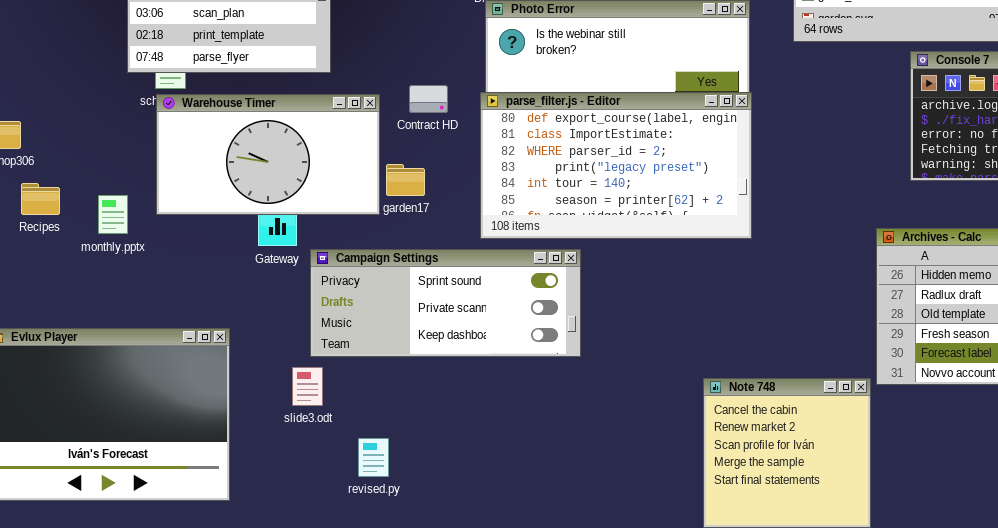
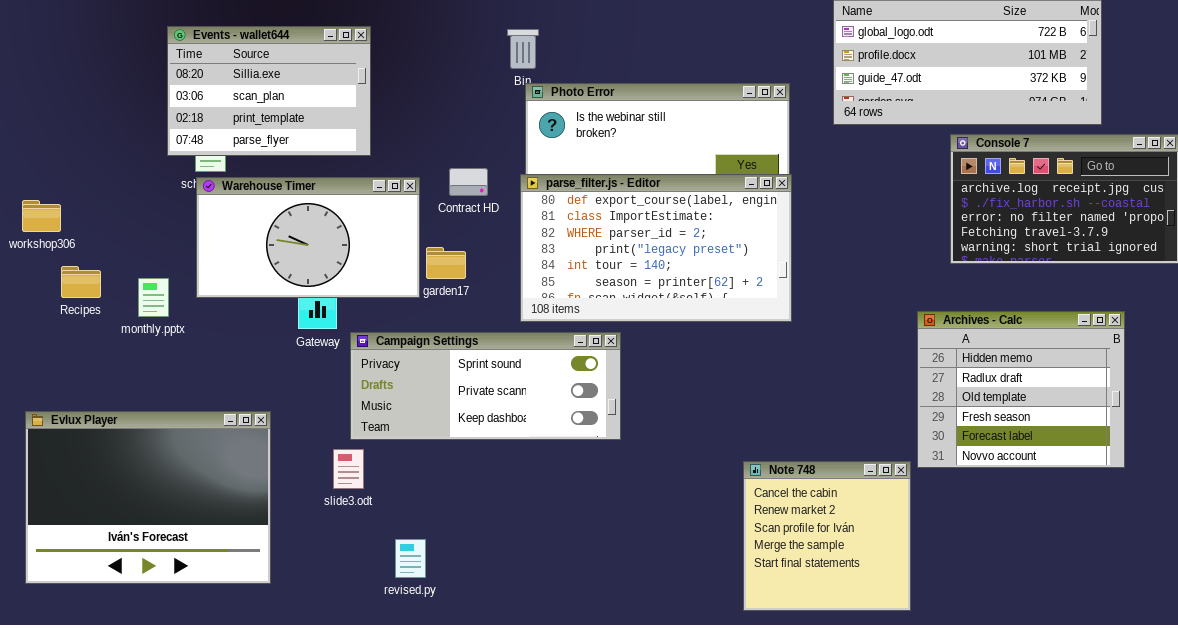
revised.py: [358,438,389,477] -> [395,539,426,578], moved

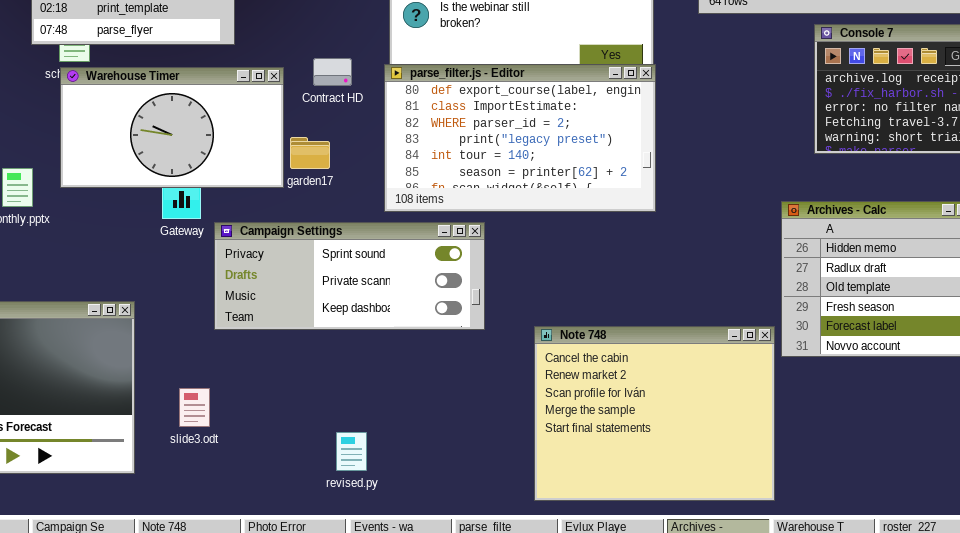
slide3.odt: [333,449,364,489] -> [179,388,210,427], moved
Note 748: [743,461,911,611] -> [534,326,775,501], resized
revised.py: [395,539,426,578] -> [336,432,367,471], moved

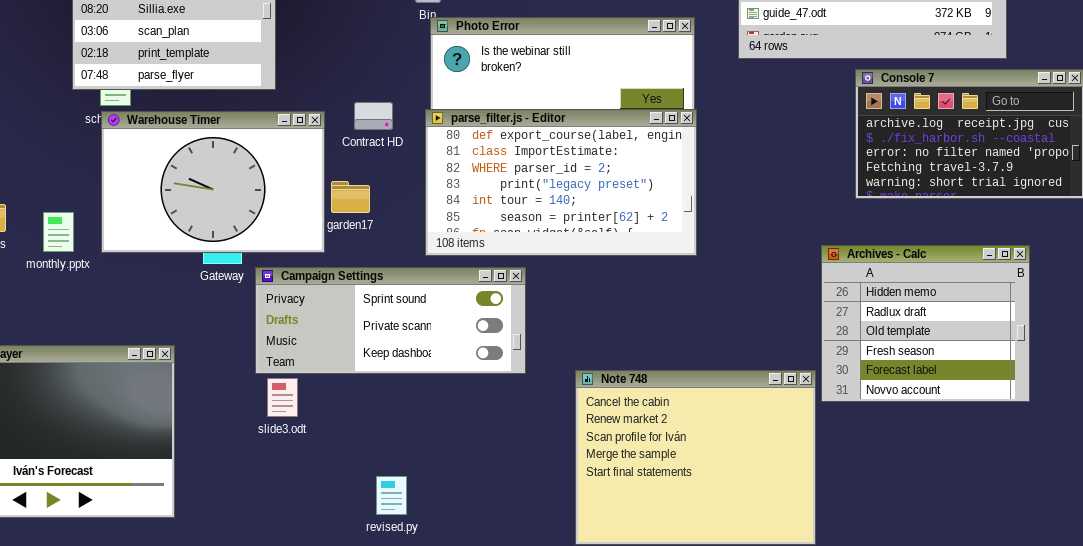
Warehouse Timer: [60,67,284,188] -> [101,111,325,253], resized
slide3.odt: [179,388,210,427] -> [267,378,298,417], moved

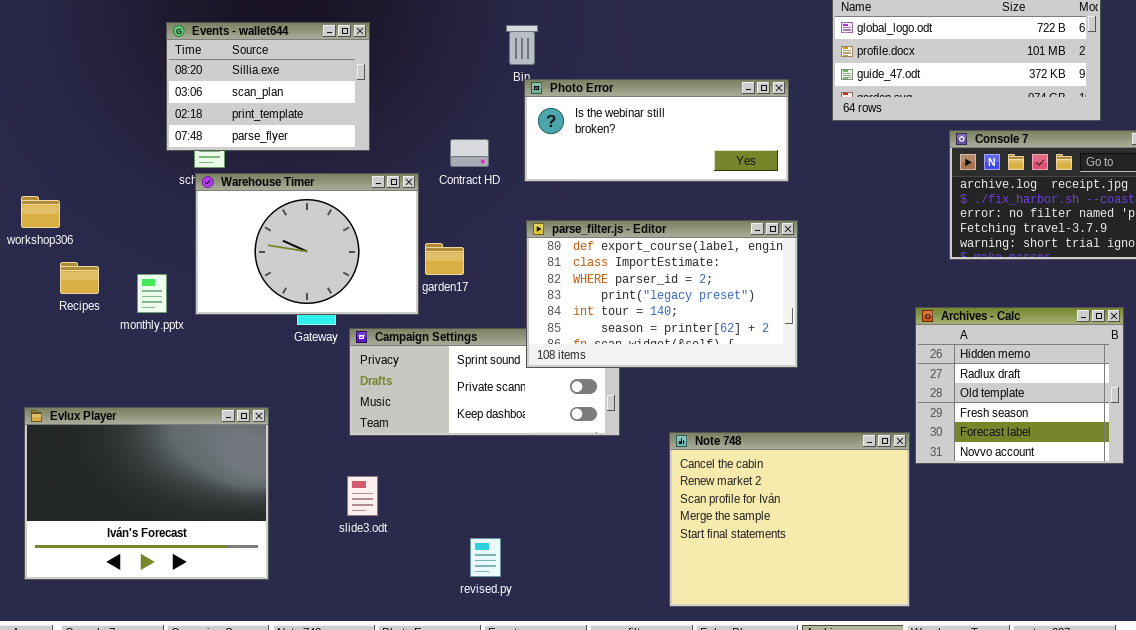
Contract HD: [354,102,393,130] -> [450,139,489,167], moved
parse_filter.js - Editor: [425,109,697,256] -> [526,220,798,368], moved
slide3.odt: [267,378,298,417] -> [347,476,378,516], moved

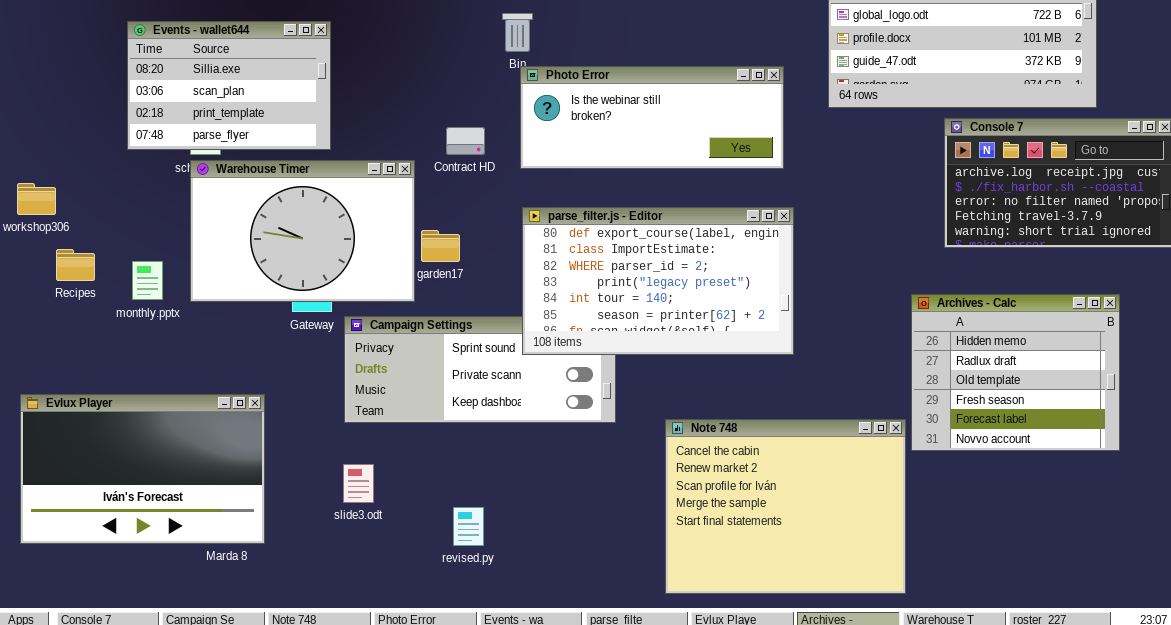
Events - wallet644: [166,22,370,151] -> [127,21,331,150], moved
Evlux Player: [24,407,269,580] -> [20,394,265,544], resized
revised.py: [470,538,501,577] -> [453,507,484,546], moved

